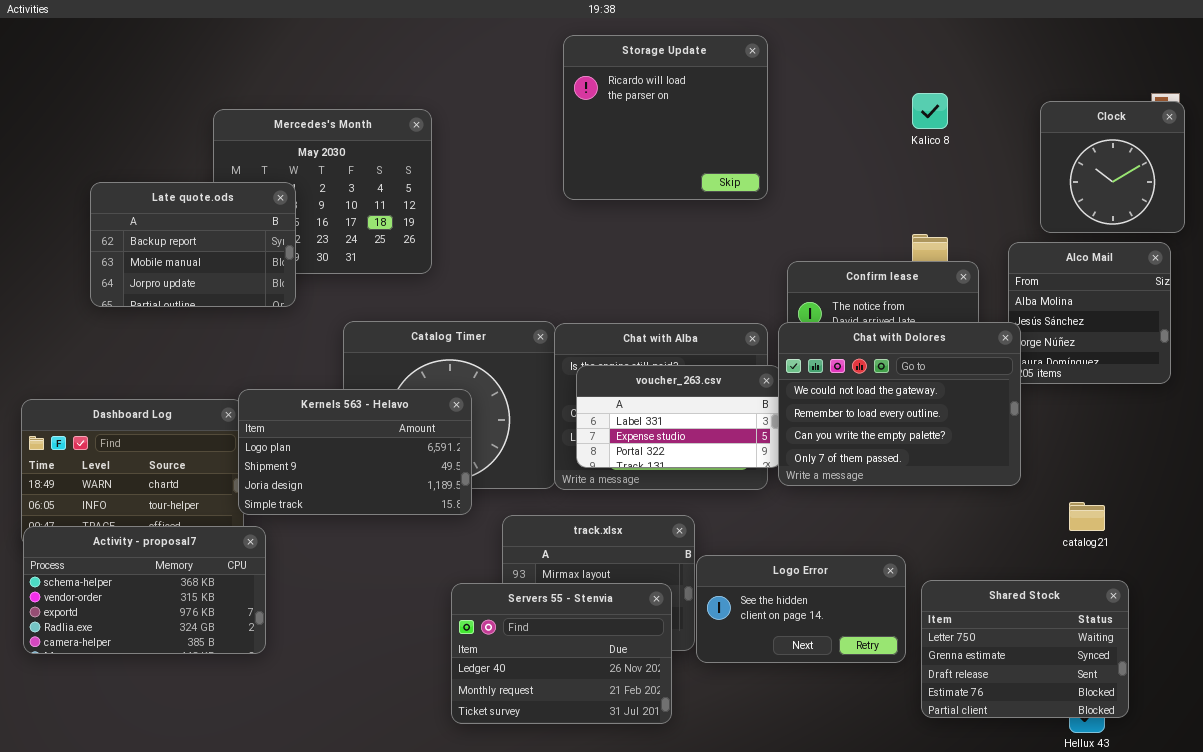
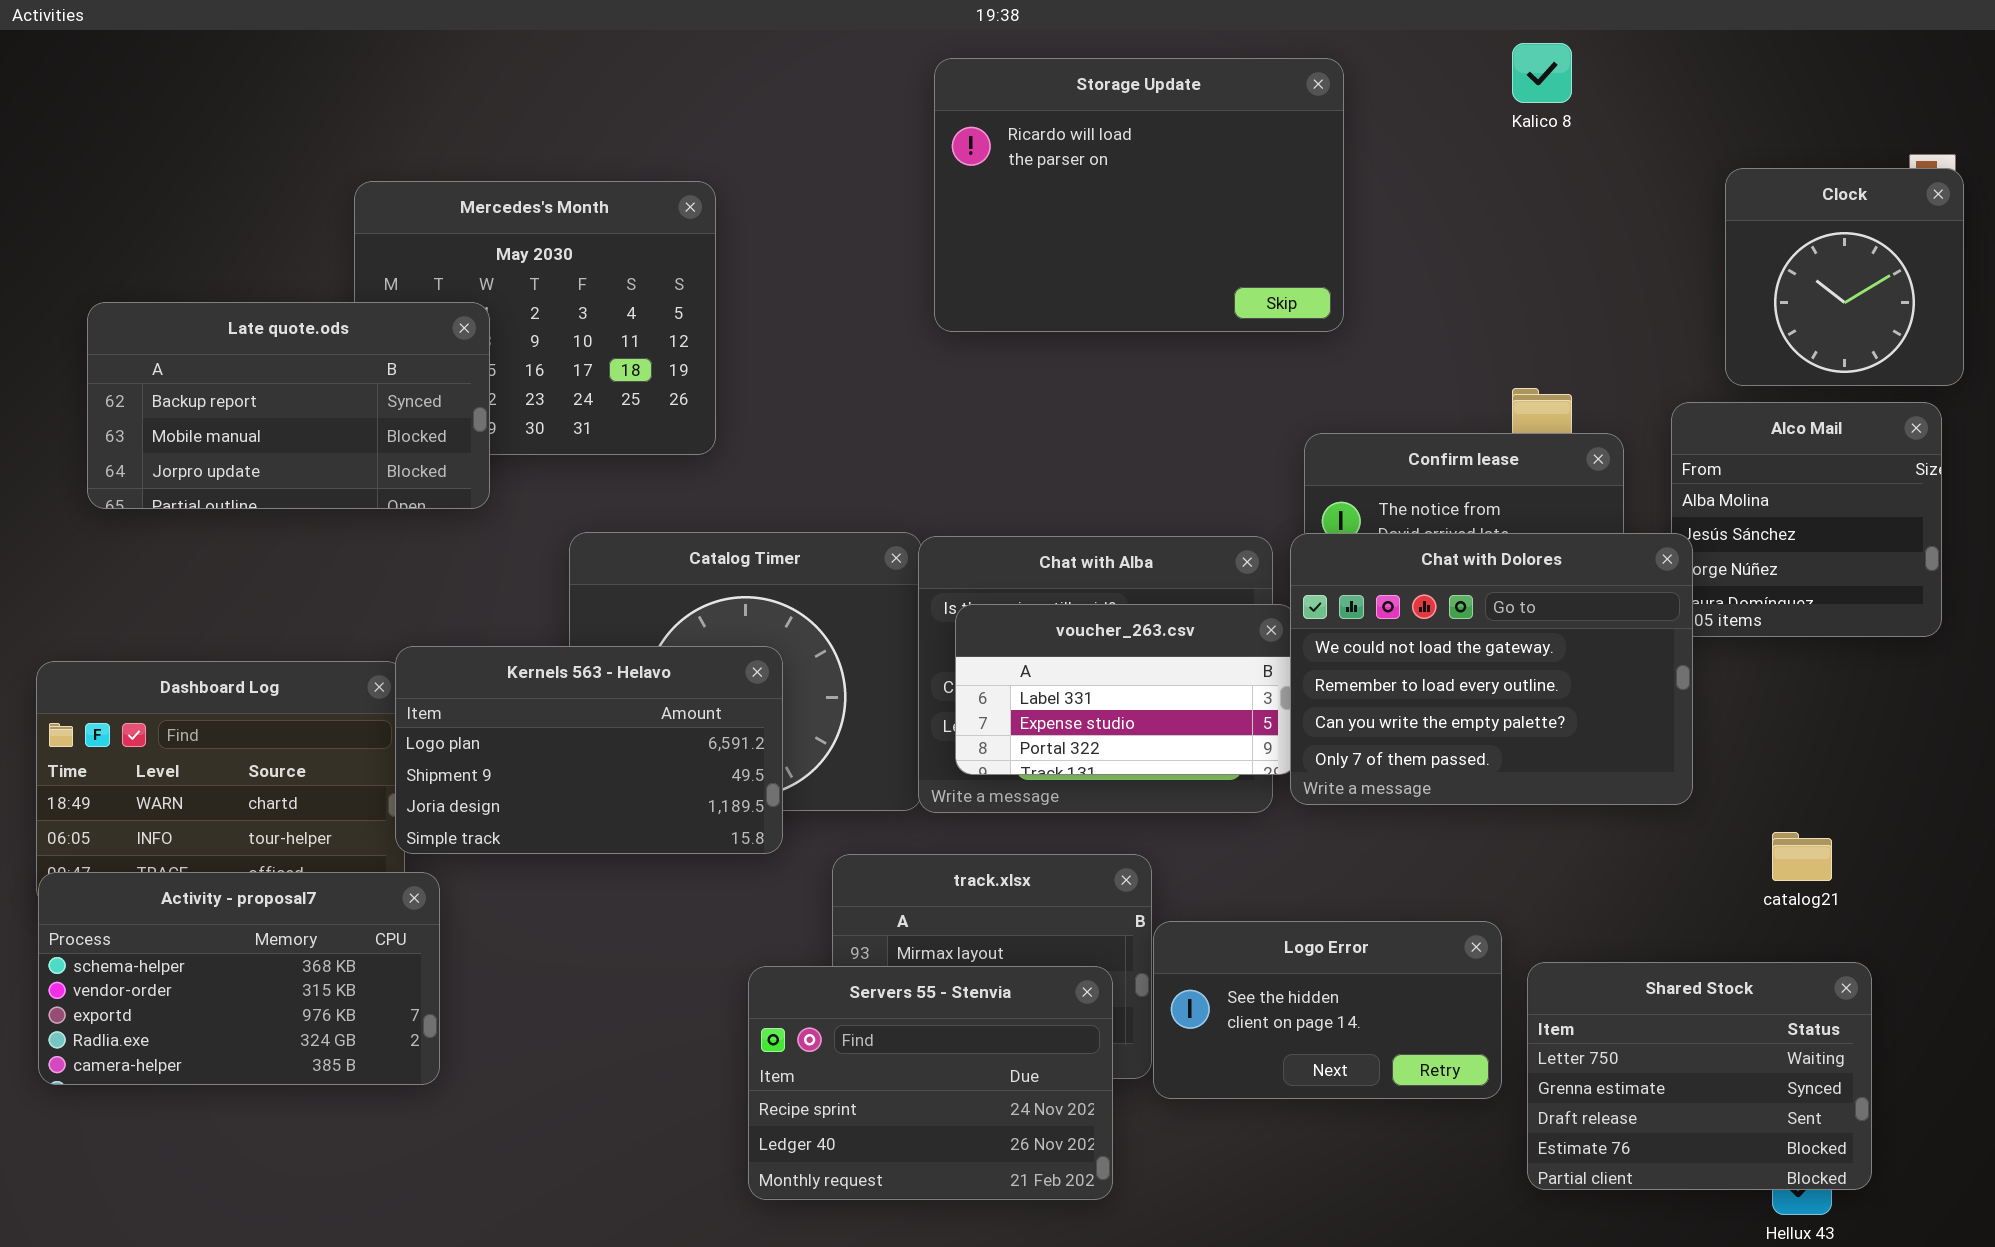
Storage Update: [563,35,768,200] -> [934,58,1344,332], resized
Kalico 8: [912,93,948,129] -> [1512,43,1572,103], moved
Late quote.ods: [90,182,296,307] -> [87,302,490,509], resized
Servers 55 - Stenvia: [451,583,672,724] -> [748,966,1113,1200], scrolled up 1 row

